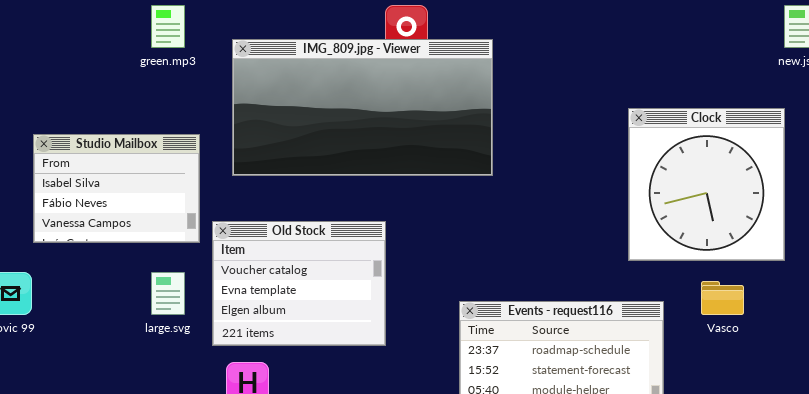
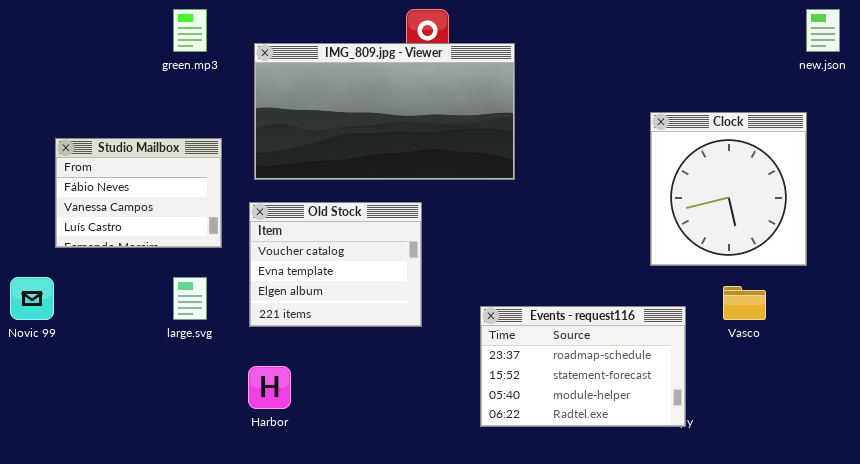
Studio Mailbox: [33,134,200,243] -> [55,138,222,248], scrolled down 1 row
Old Stock: [212,221,386,346] -> [249,202,422,327], moved

